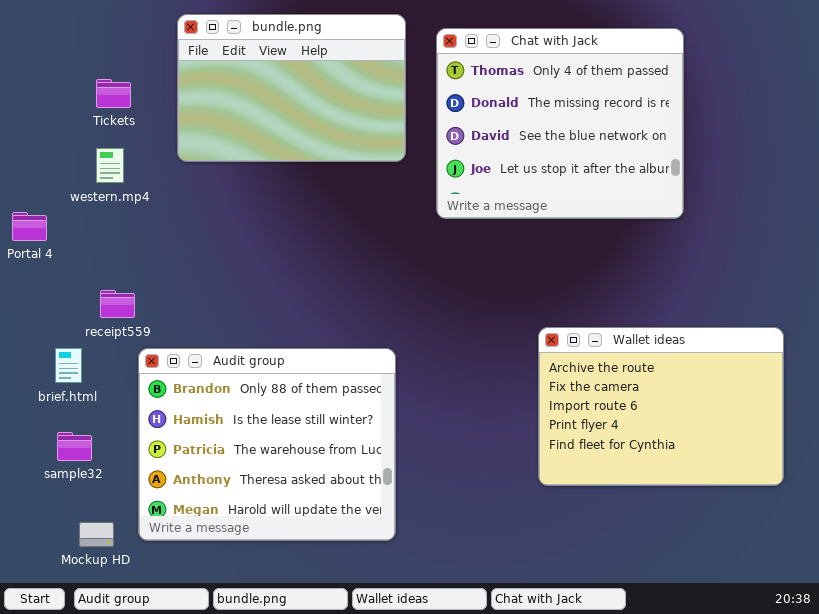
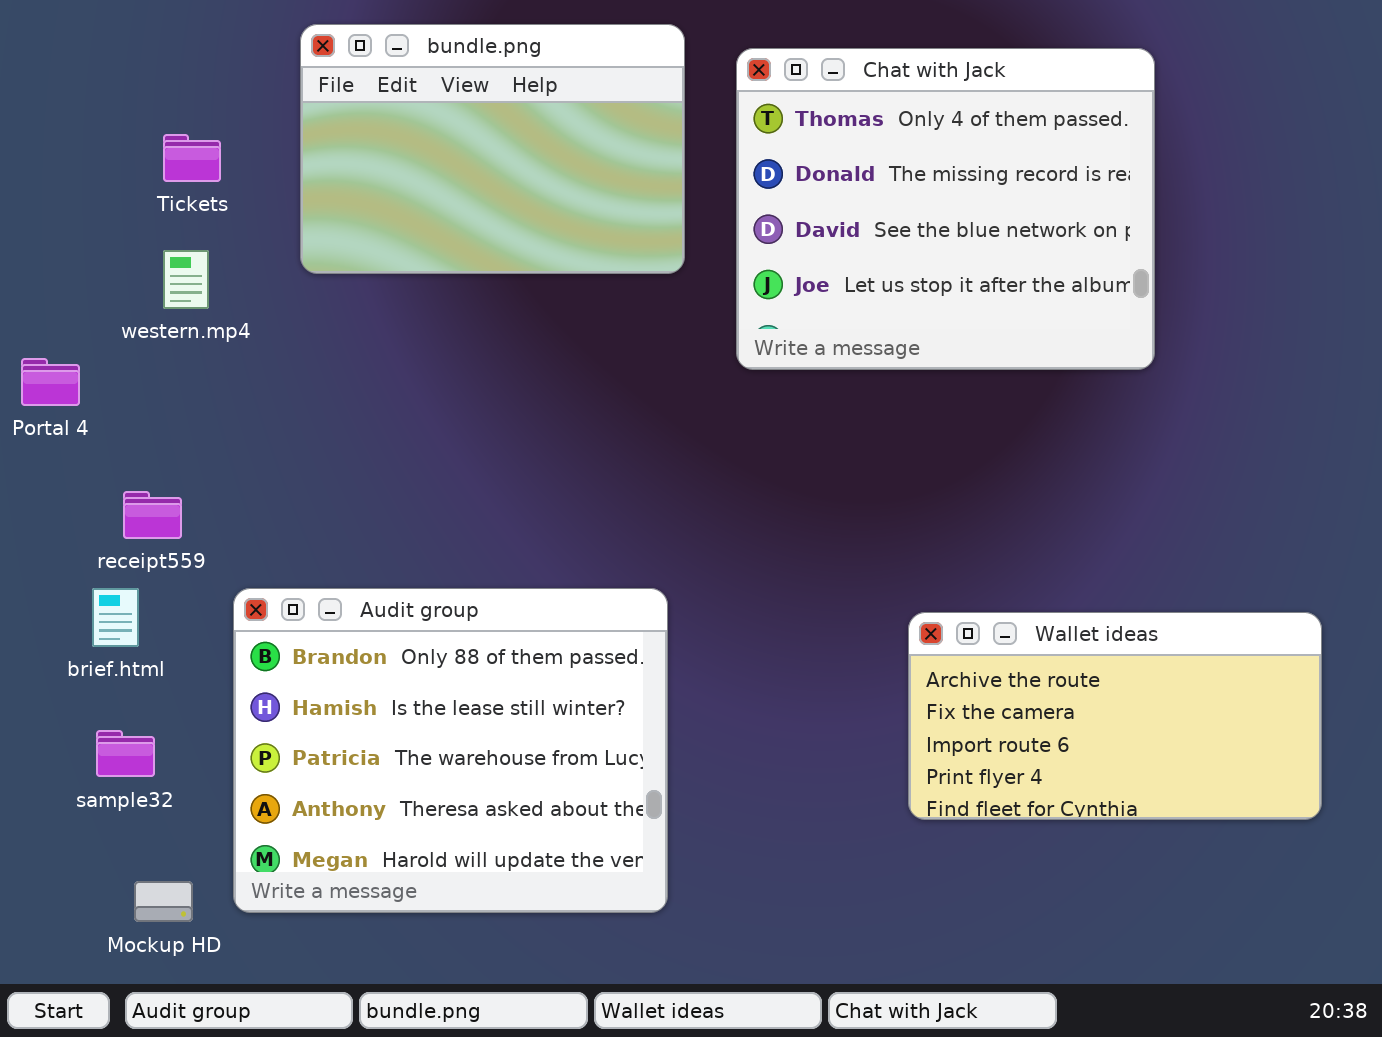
receipt559: [100,290,135,318] -> [123,491,182,539], moved
Wallet ideas: [538,327,784,486] -> [908,612,1322,820], resized

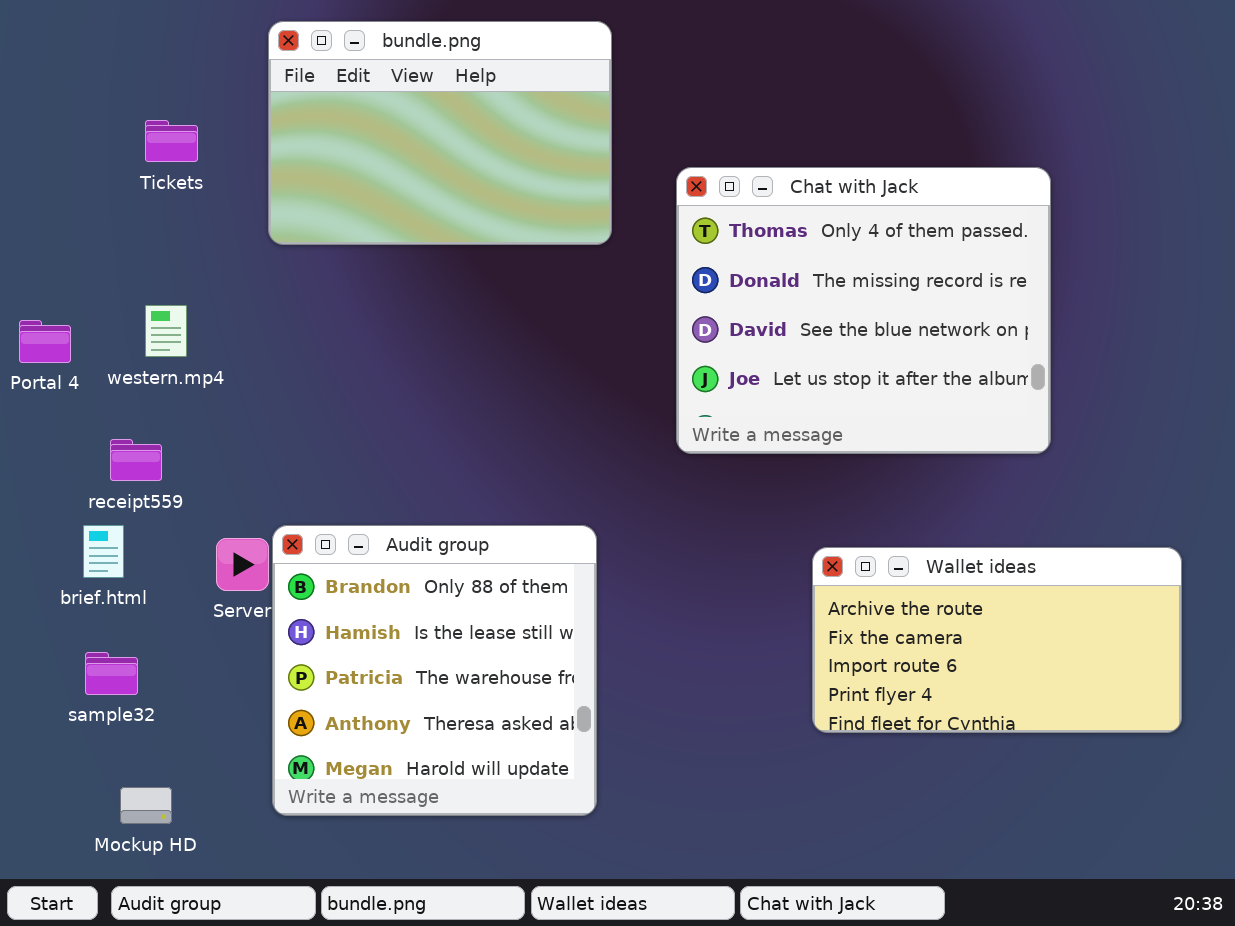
Chat with Jack: [736,48,1155,370] -> [676,167,1051,454], moved
western.mp4: [163,250,209,309] -> [145,305,187,357], moved
Audit group: [233,588,668,913] -> [272,525,597,816], resized

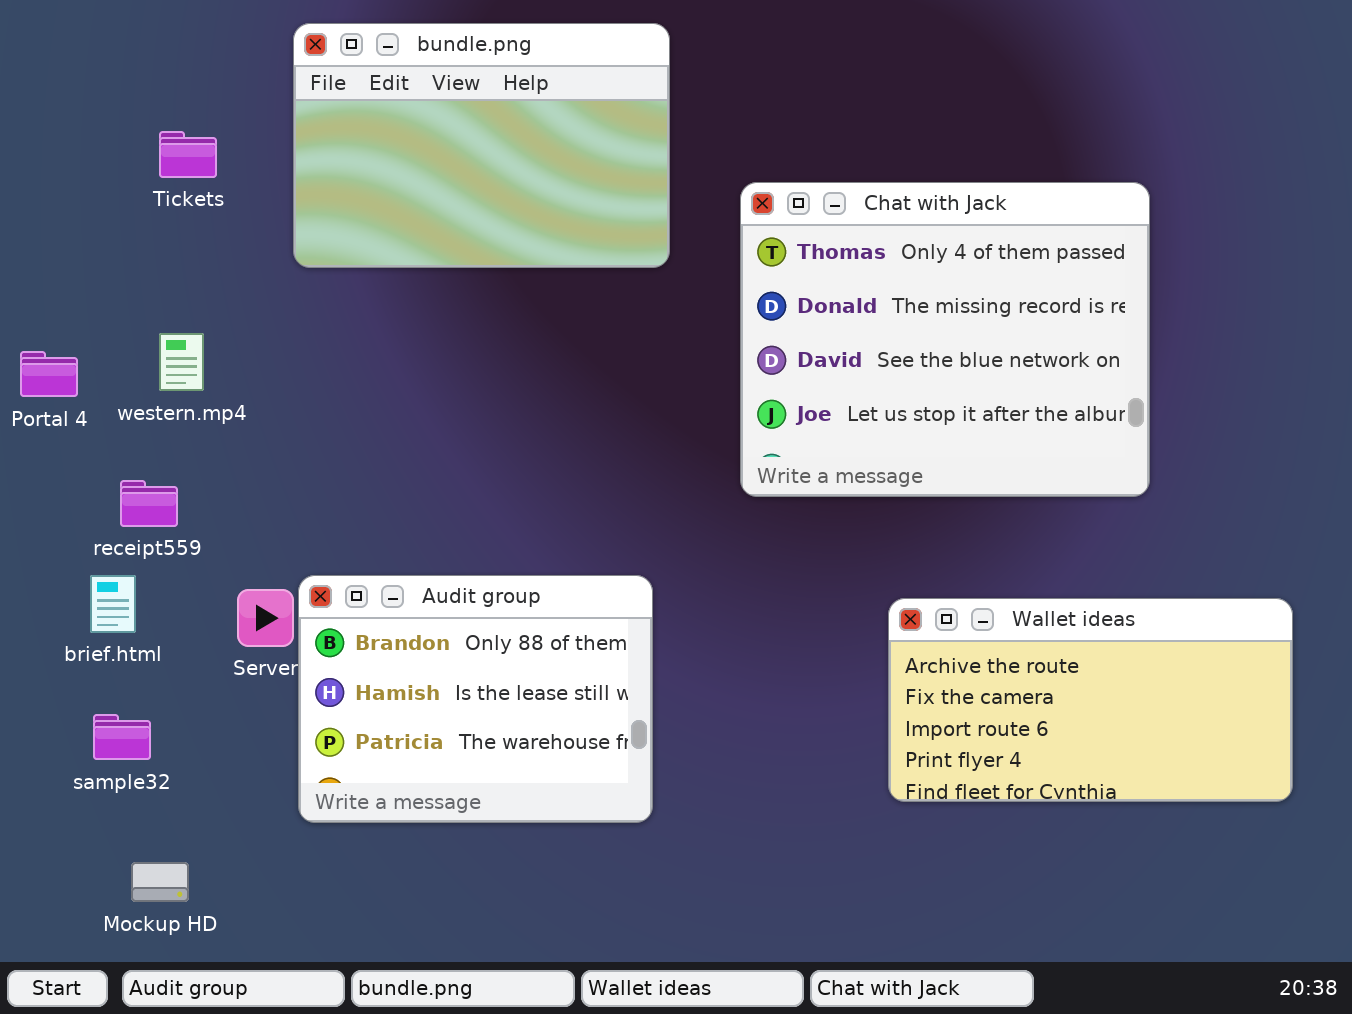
Audit group: [272,525,597,816] -> [298,575,653,823], resized

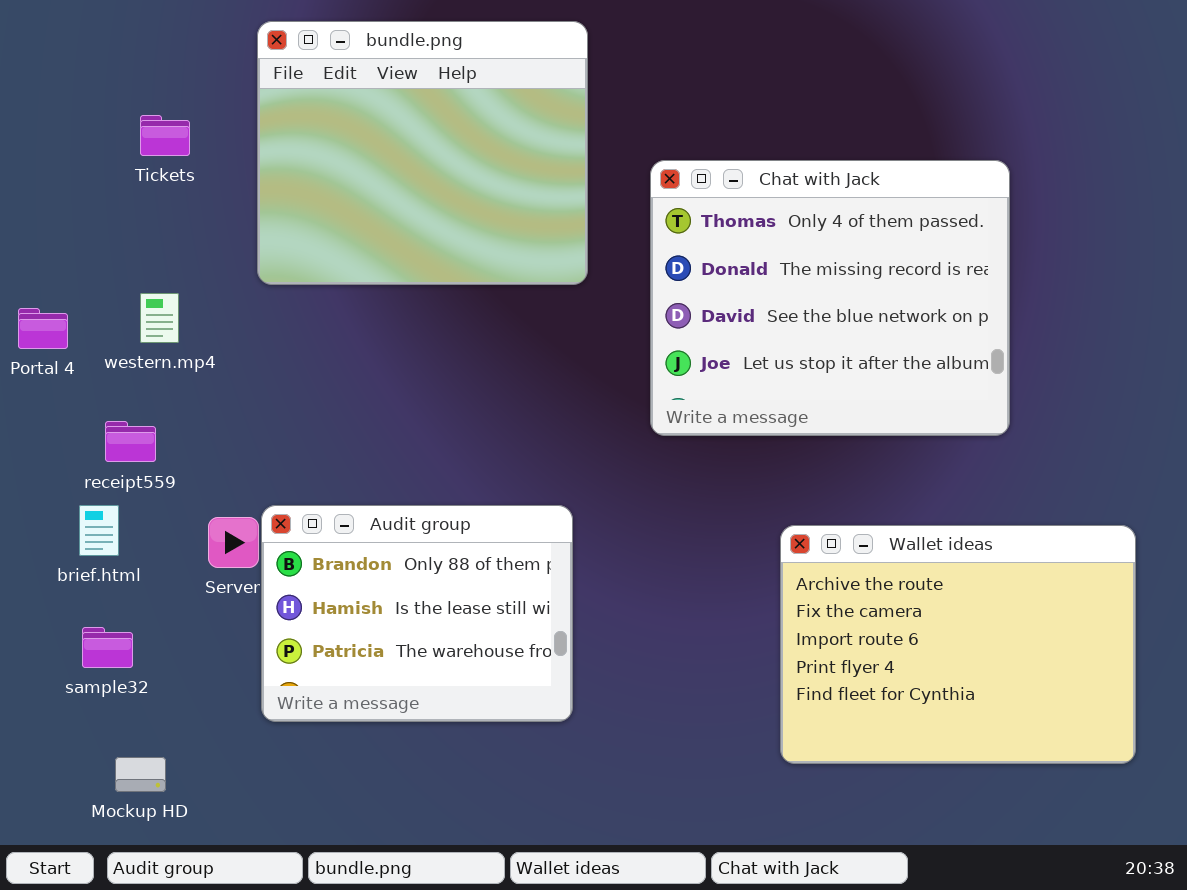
bundle.png: [293,23,670,268] -> [257,21,588,285], resized
Wallet ideas: [888,598,1293,802] -> [780,525,1136,764], resized

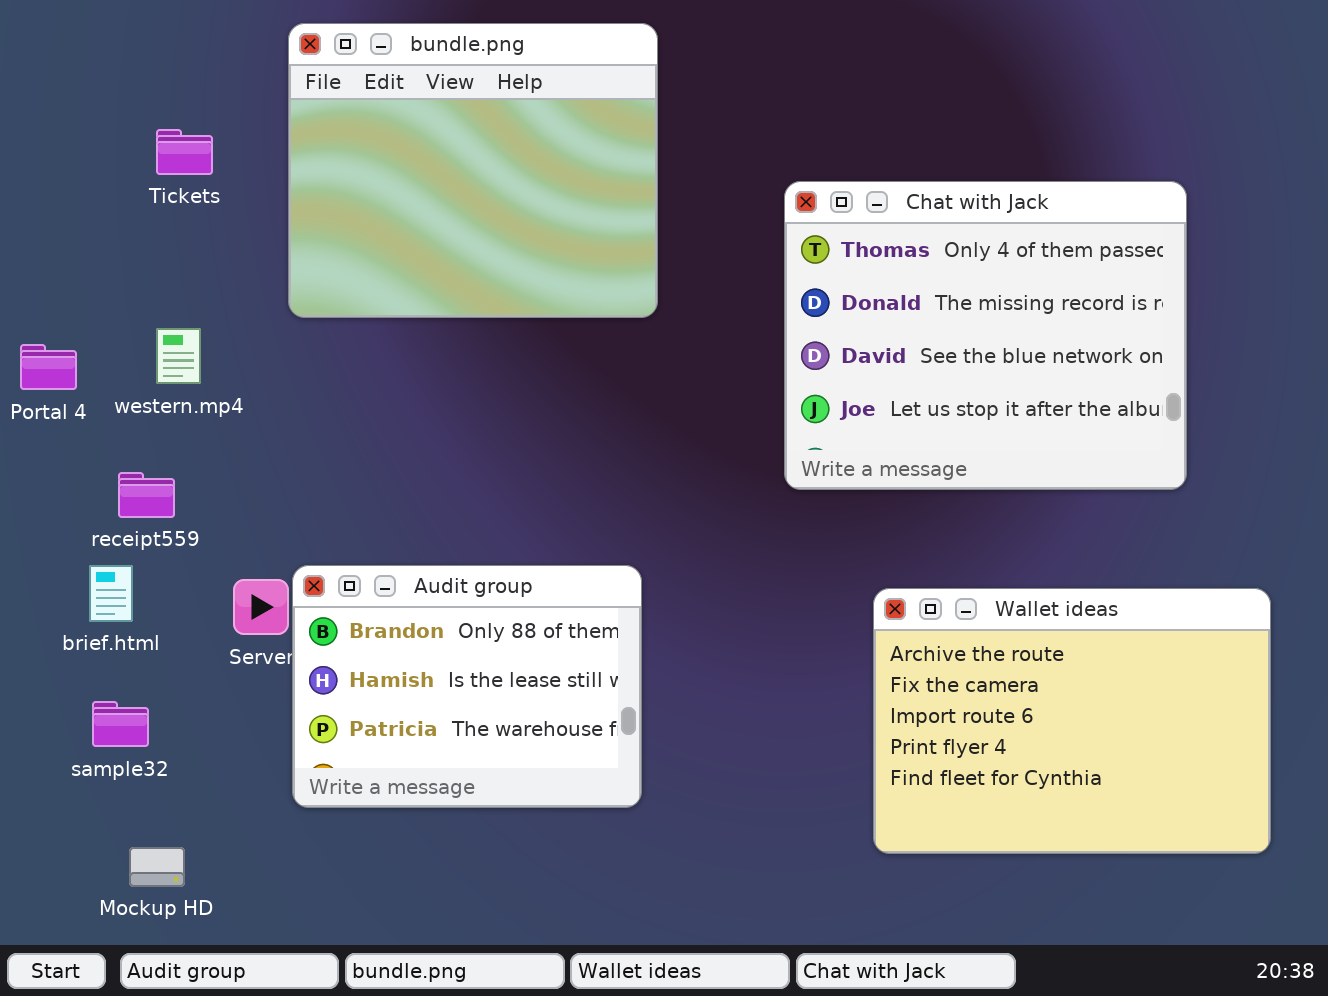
Chat with Jack: [650,160,1010,436] -> [784,181,1187,490], moved

